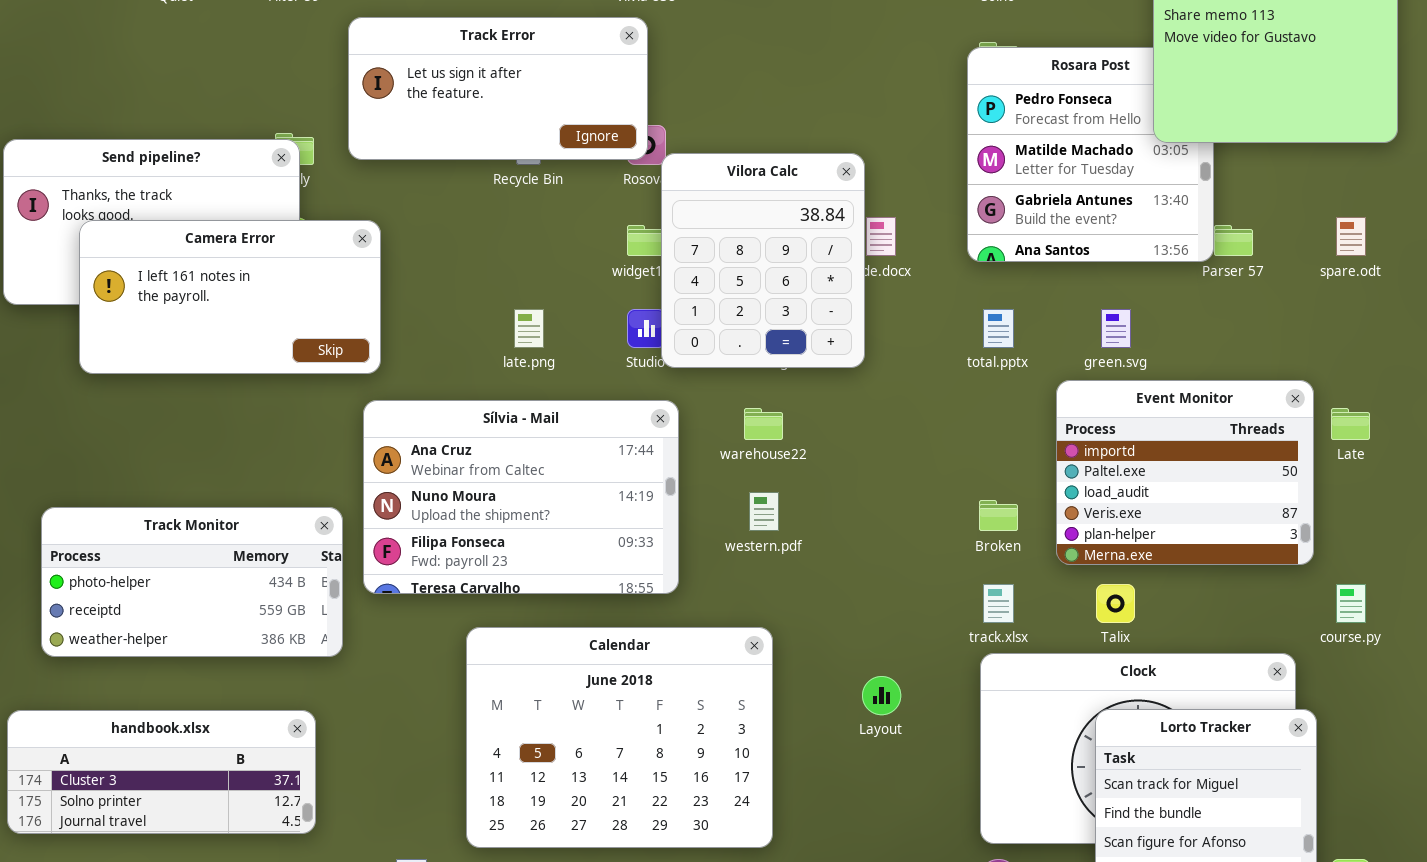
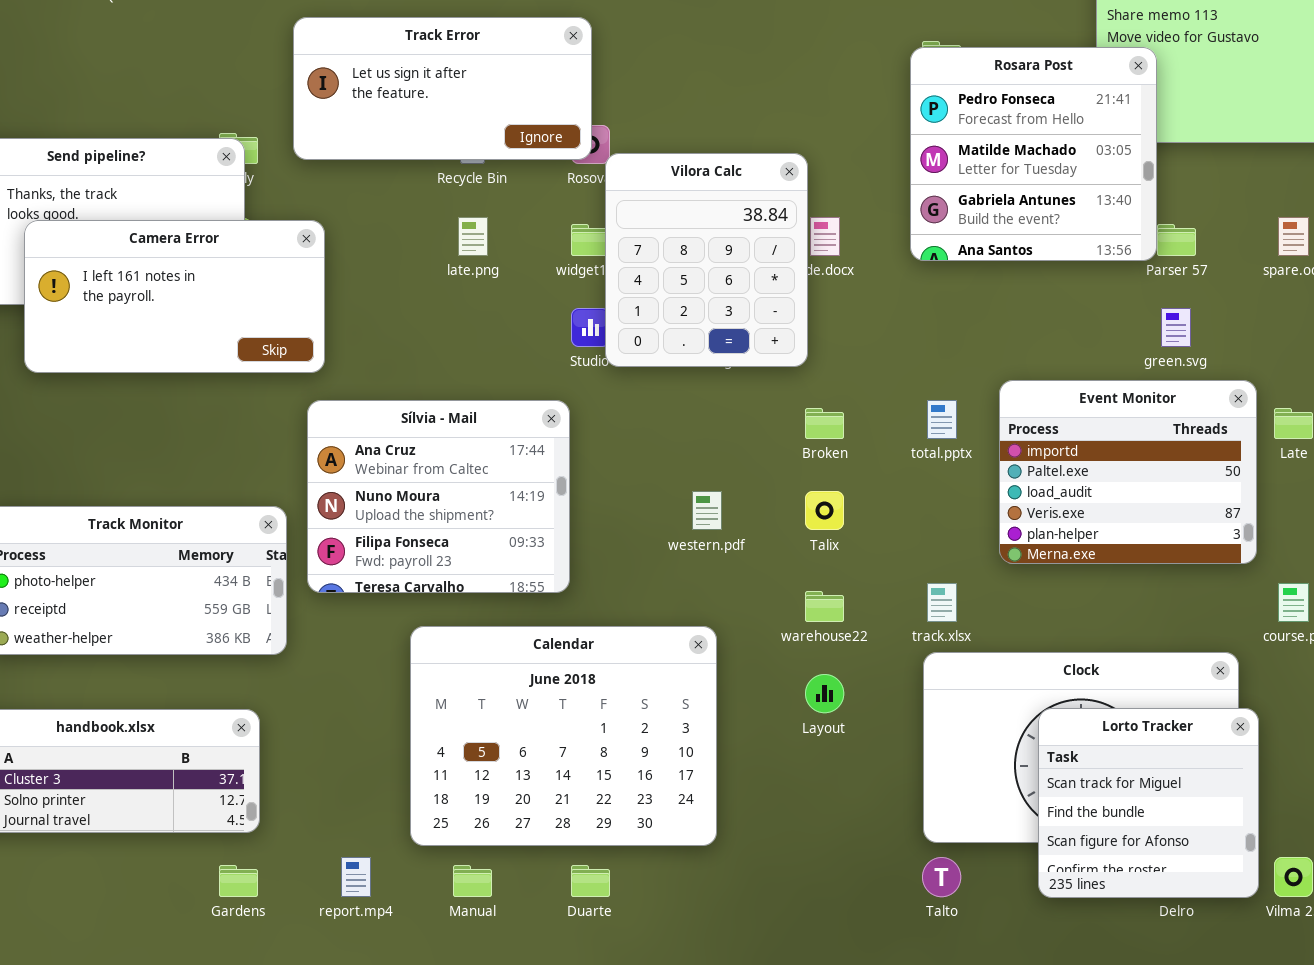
Rosara Post: [967,47,1214,262] -> [910,47,1157,261], raised
late.png: [514,309,544,348] -> [458,217,488,256], moved
total.pptx: [983,309,1014,348] -> [927,400,957,439], moved
green.svg: [1101,309,1131,348] -> [1161,308,1191,347], moved
Sílvia - Mail: [363,400,679,594] -> [307,400,570,593], resized
warehouse22: [744,408,783,440] -> [805,591,844,622], moved
Broken: [979,500,1018,531] -> [805,408,844,439], moved
Talix: [1096,584,1135,623] -> [805,491,844,530], moved

